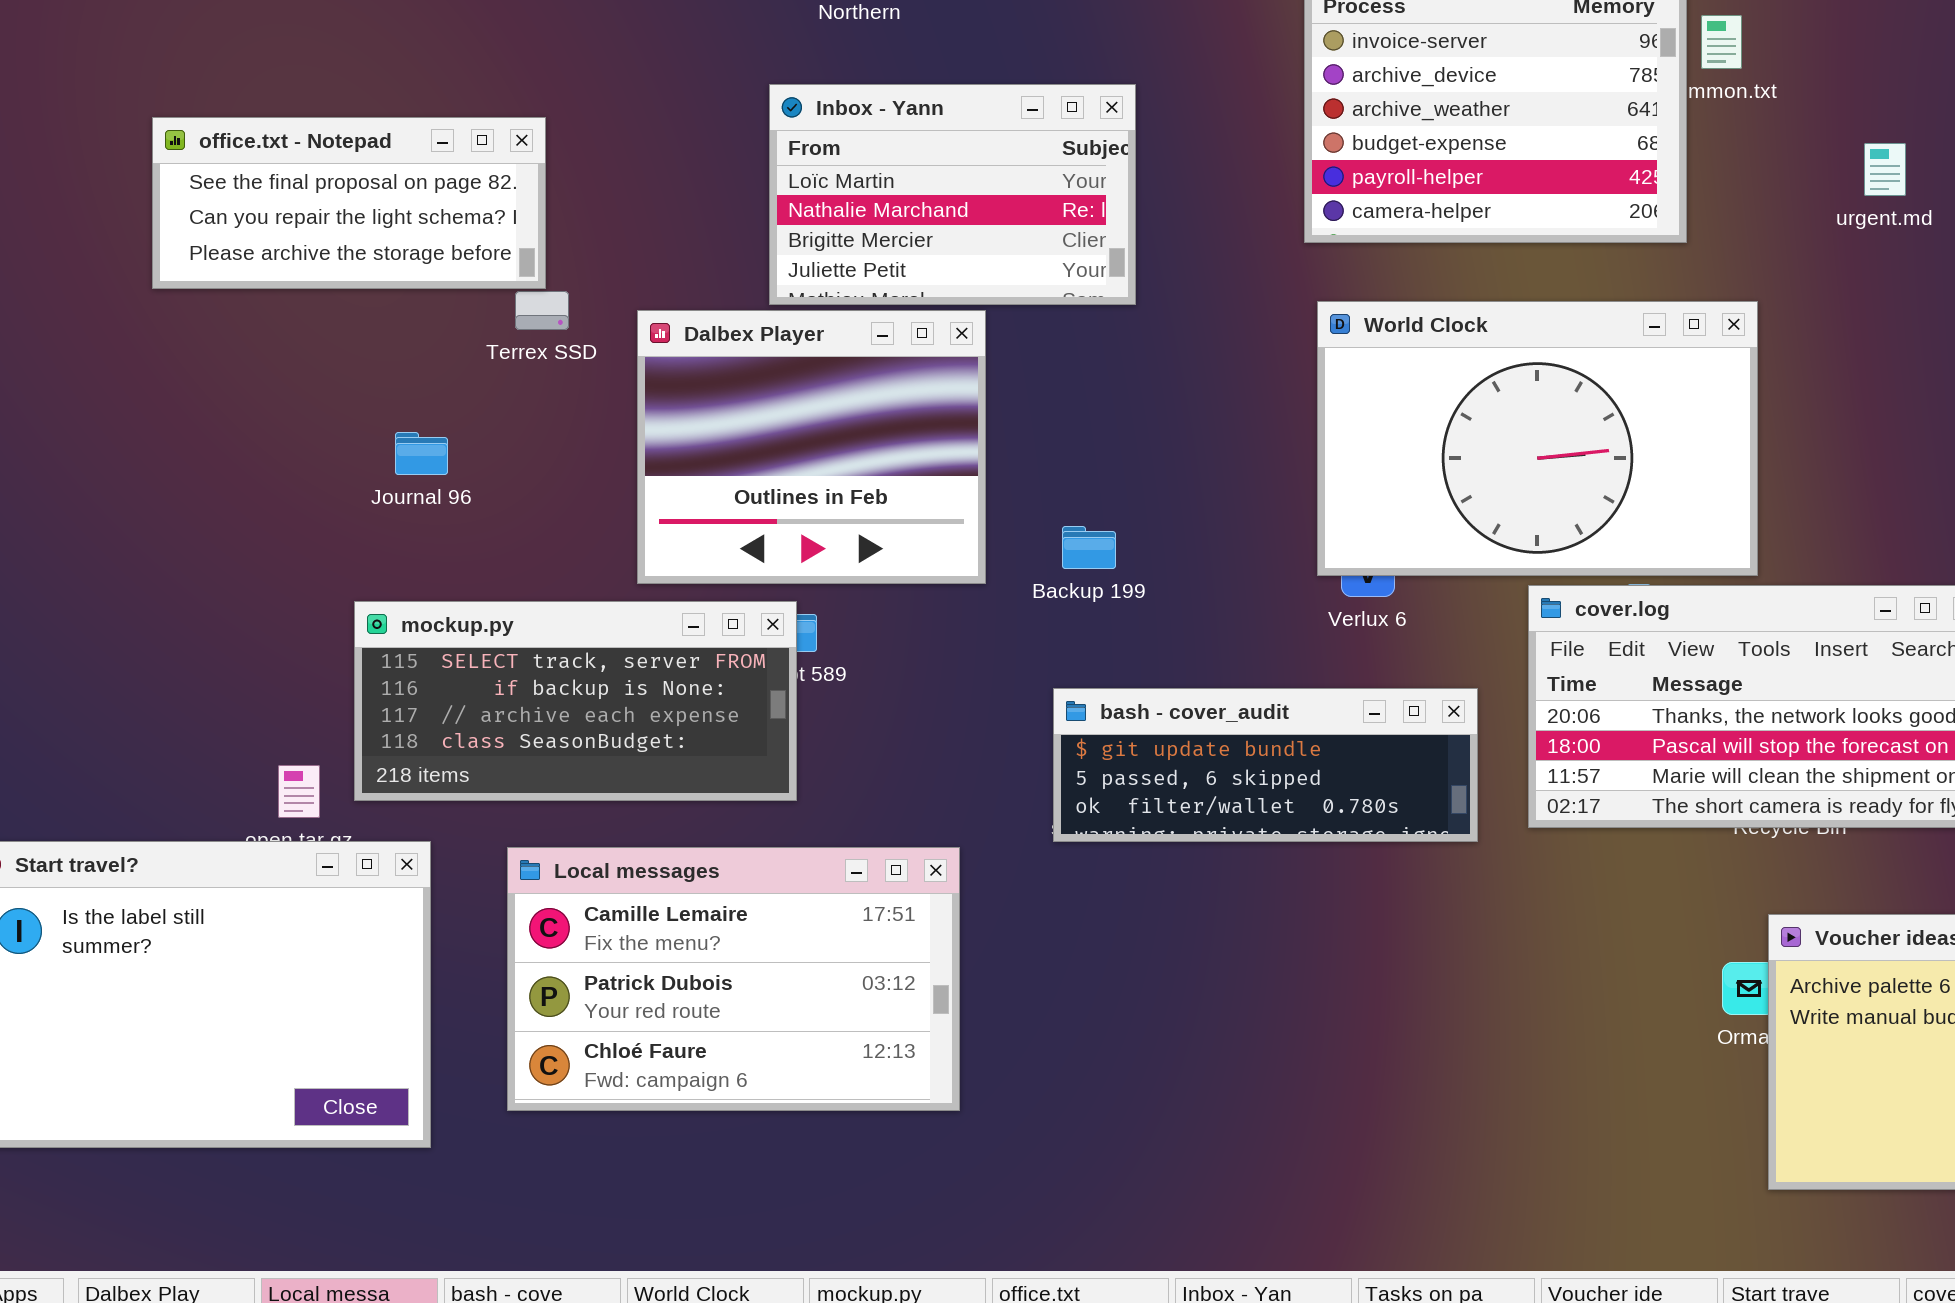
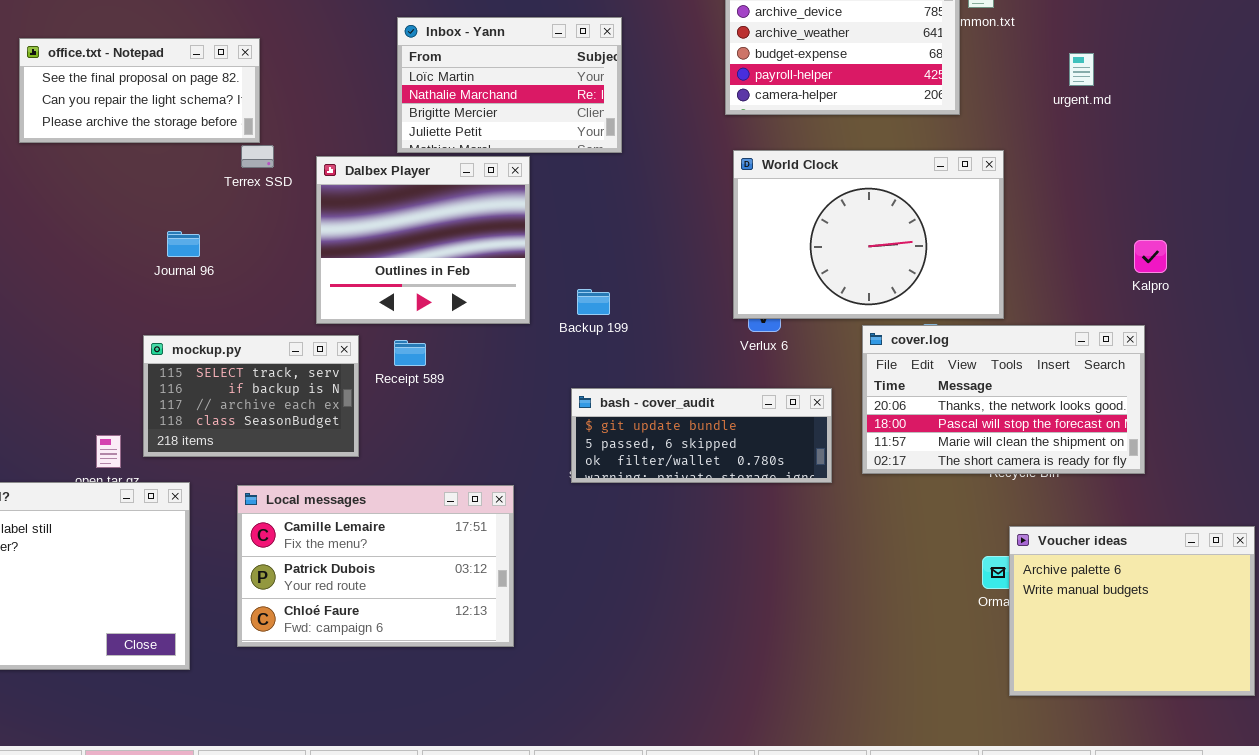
mockup.py: [354,601,797,801] -> [143,335,359,457], resized

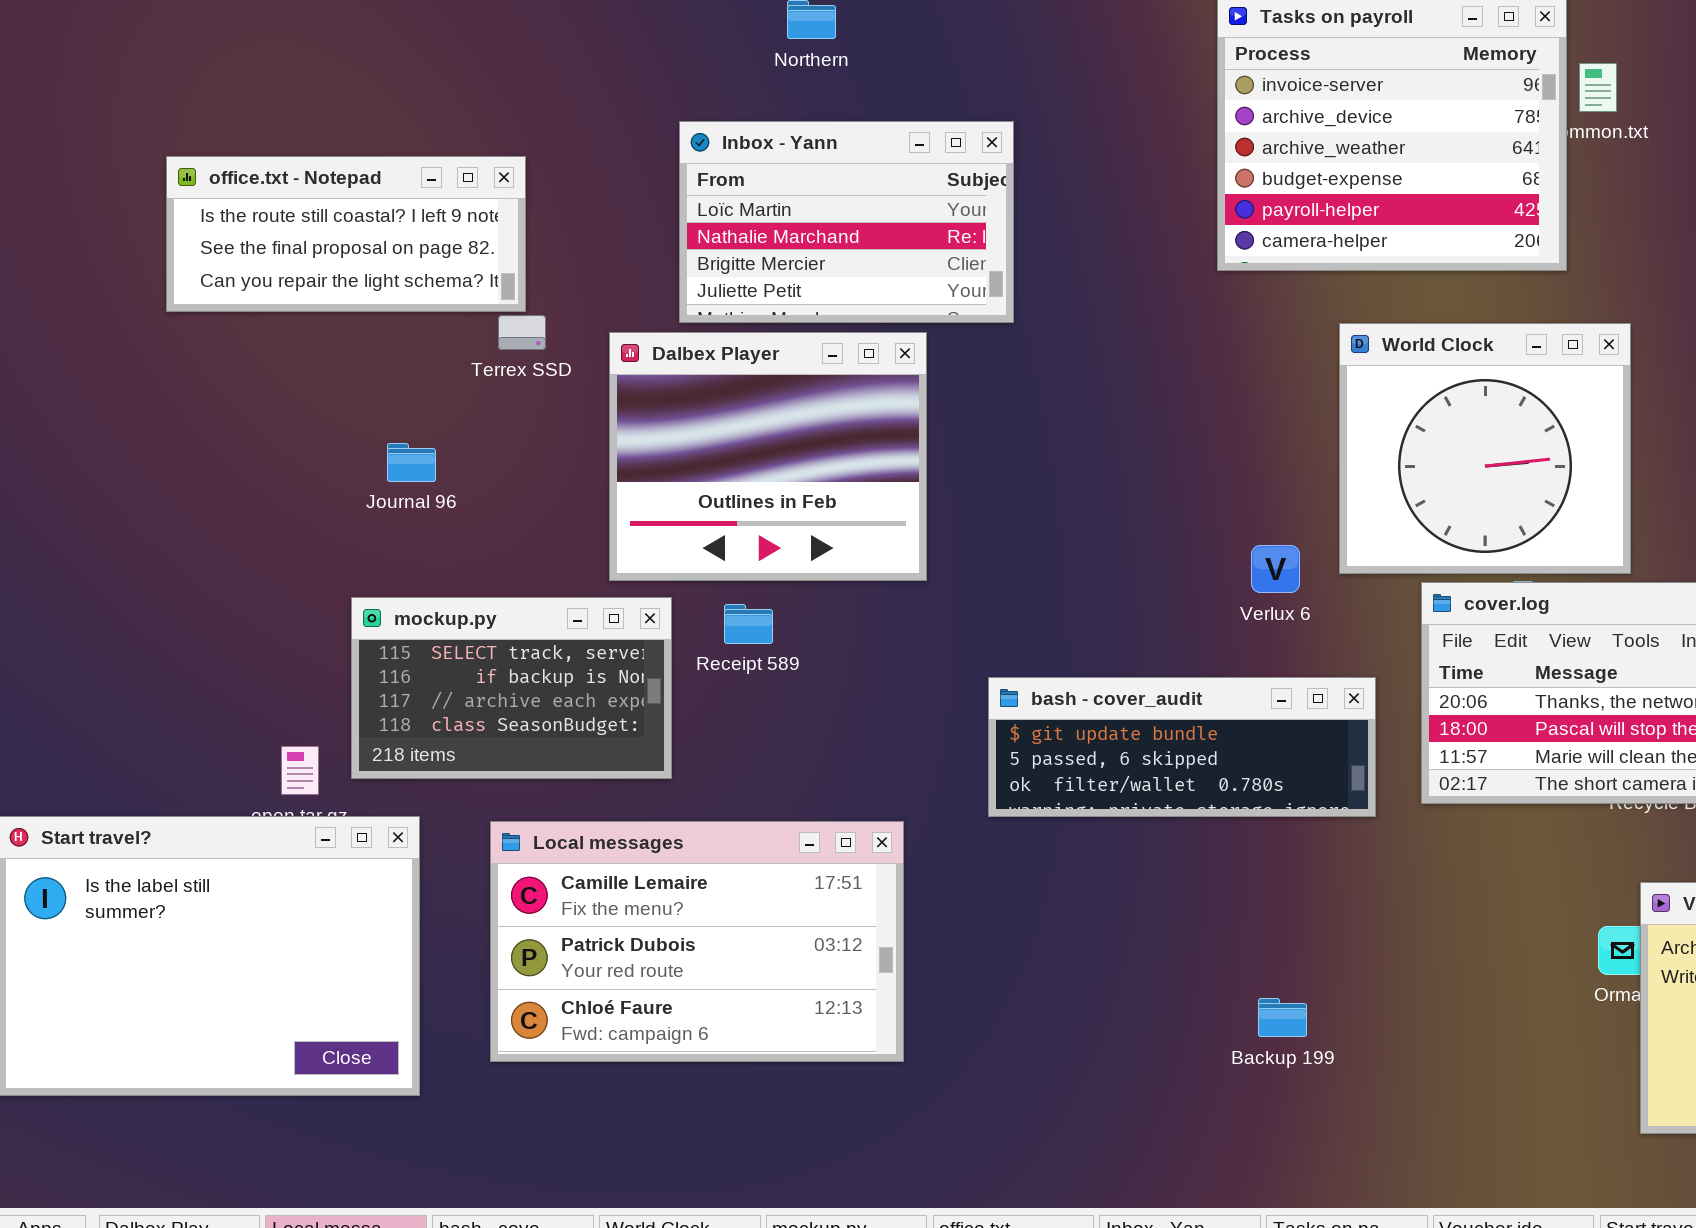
Inbox - Yann: [397,17,622,153] -> [679,121,1014,323], moved
office.txt - Notepad: [19,38,260,143] -> [166,156,526,312], scrolled up 1 row
World Clock: [733,150,1004,319] -> [1339,323,1631,574], resized
Backup 199: [577,289,610,315] -> [1258,998,1307,1037], moved

